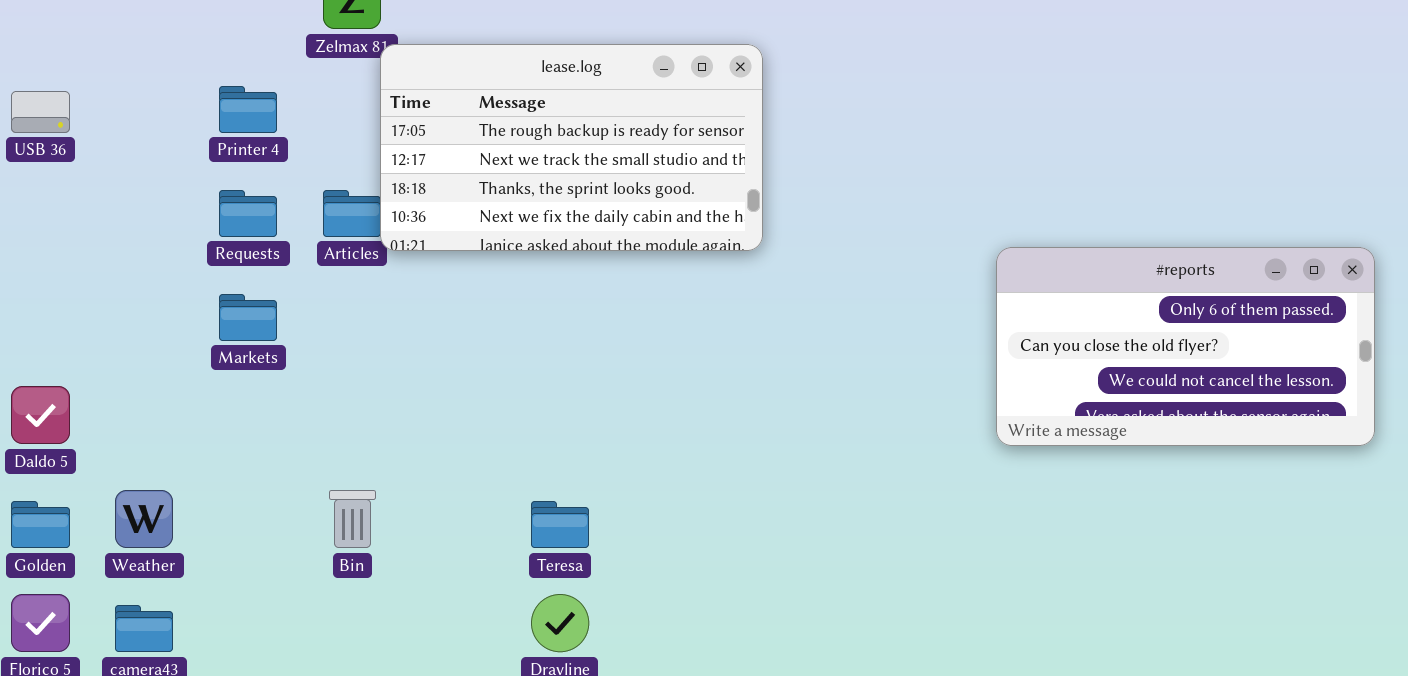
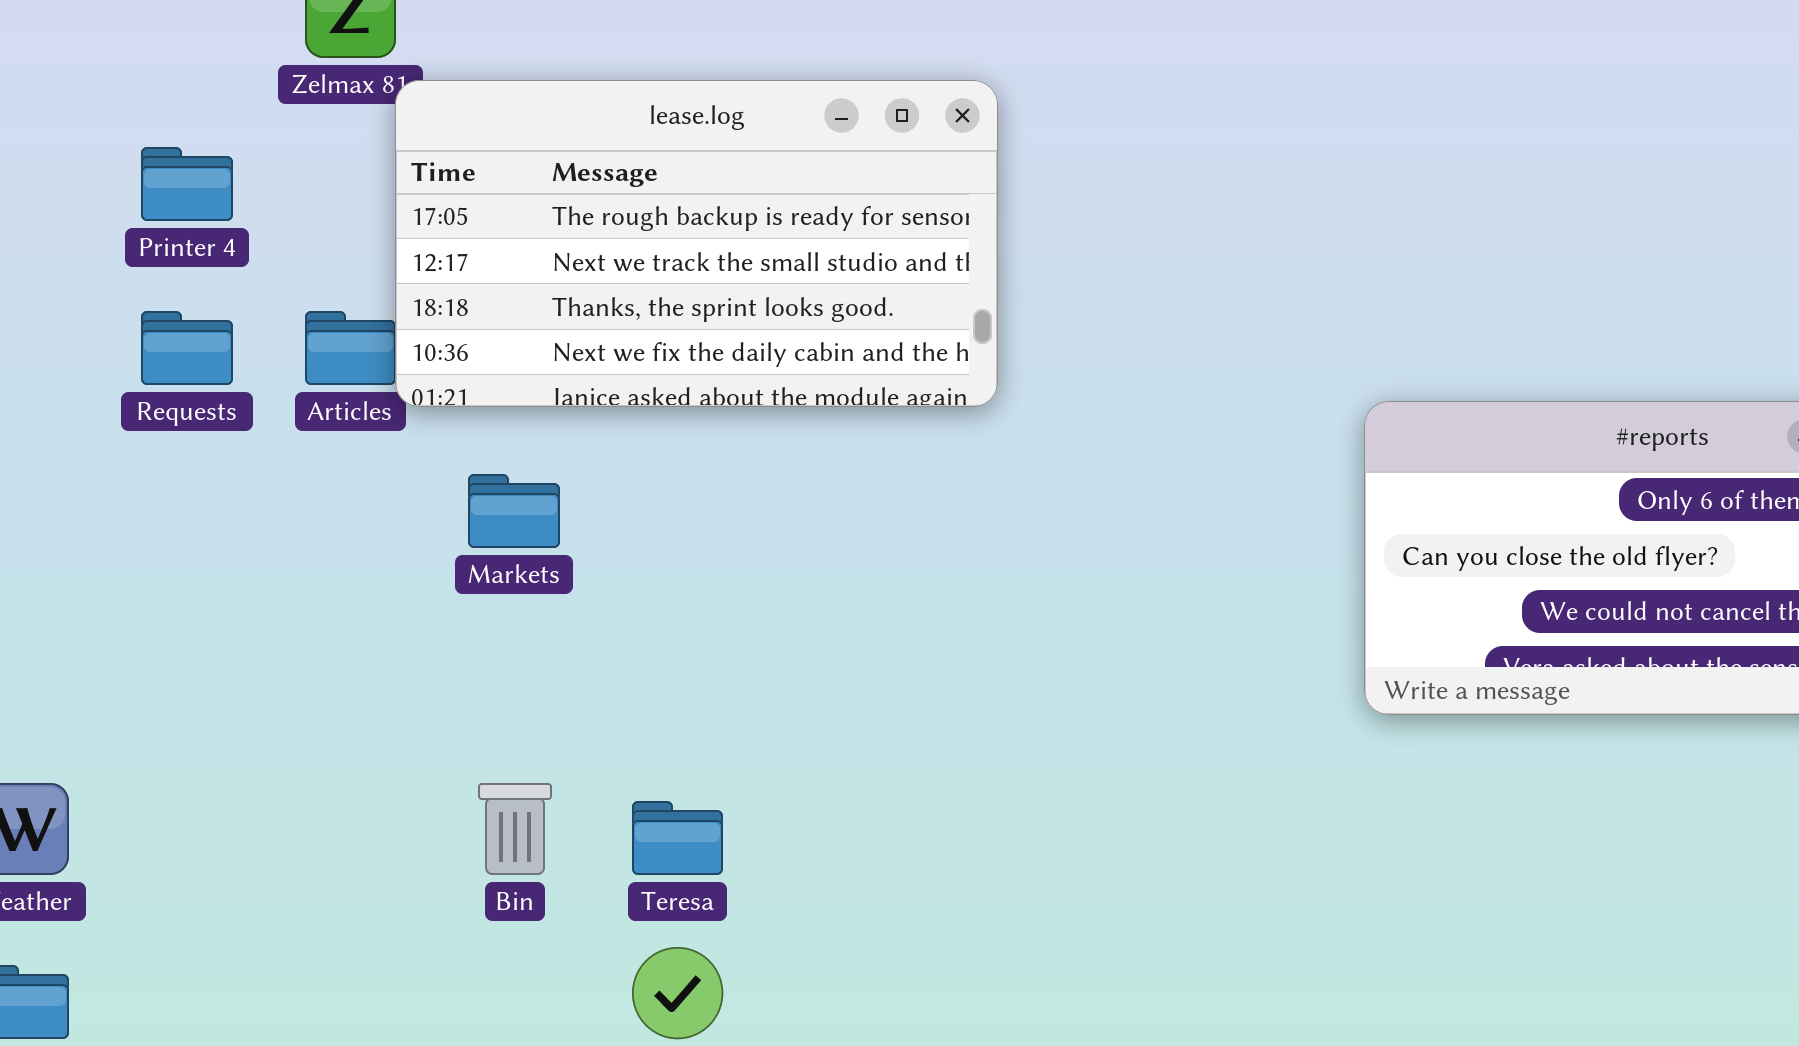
Markets: [219,294,277,341] -> [468,474,560,548], moved
Bin: [329,490,376,548] -> [478,783,552,875], moved

